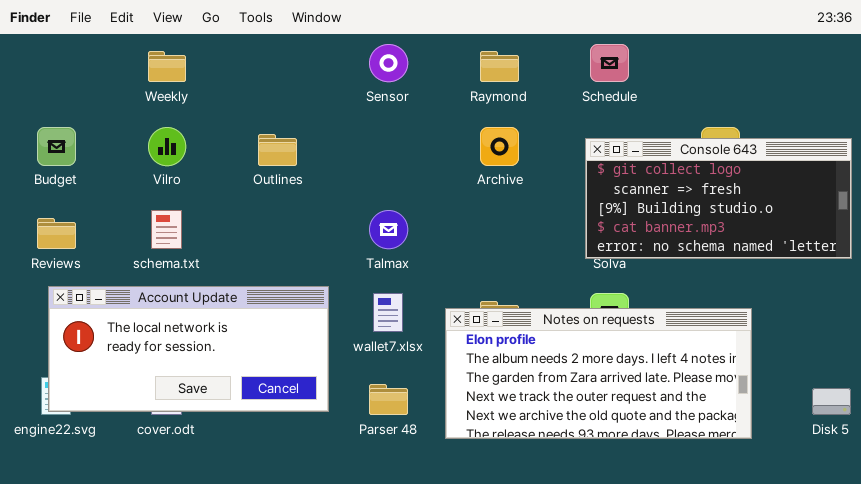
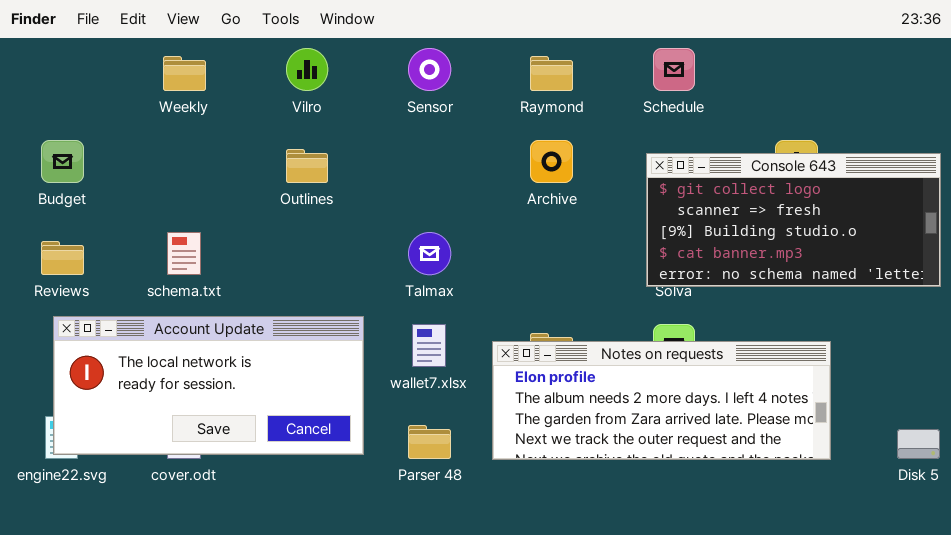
Vilro: [148,127,186,166] -> [286,48,328,91], moved
Notes on requests: [445,308,752,439] -> [492,341,831,460], resized

